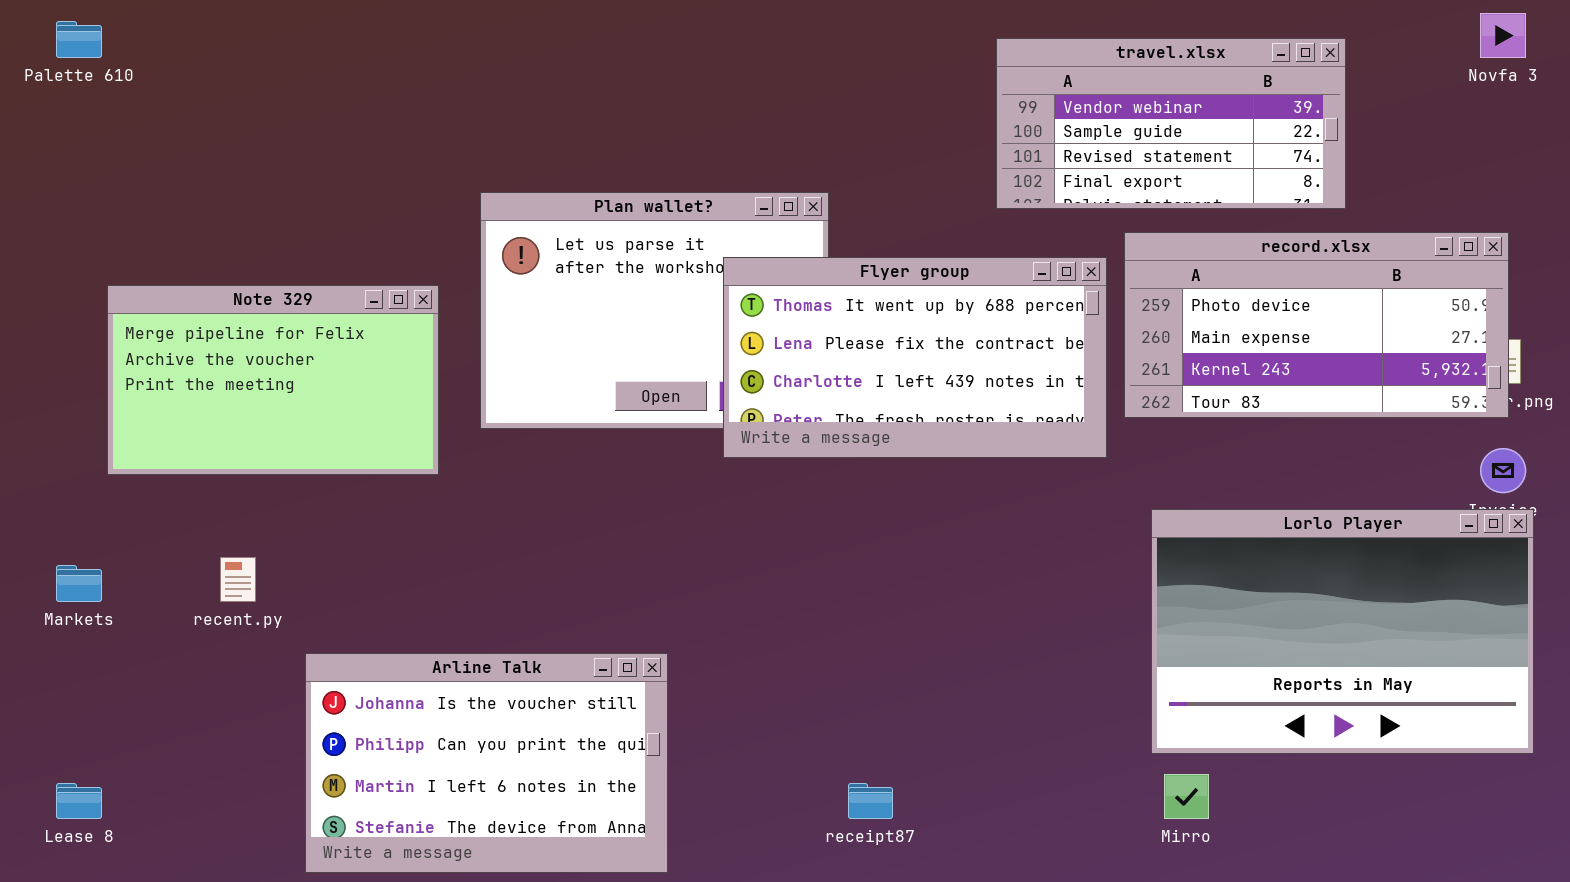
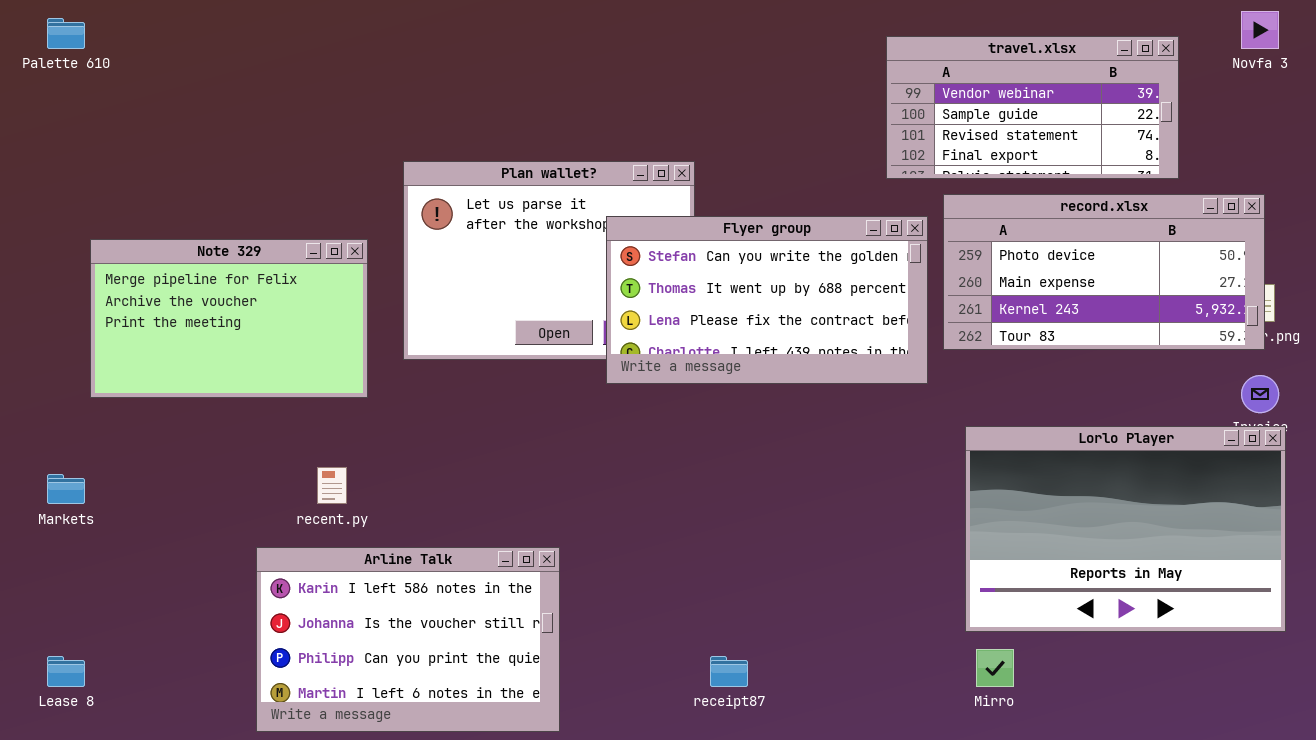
travel.xlsx: [996,38,1346,209] -> [886,36,1179,179], moved
Flyer group: [723,257,1107,458] -> [606,216,928,384], scrolled up 1 row
recent.py: [220,557,256,602] -> [317,467,347,504], moved
Arline Talk: [305,653,668,873] -> [256,547,560,732], scrolled up 1 row

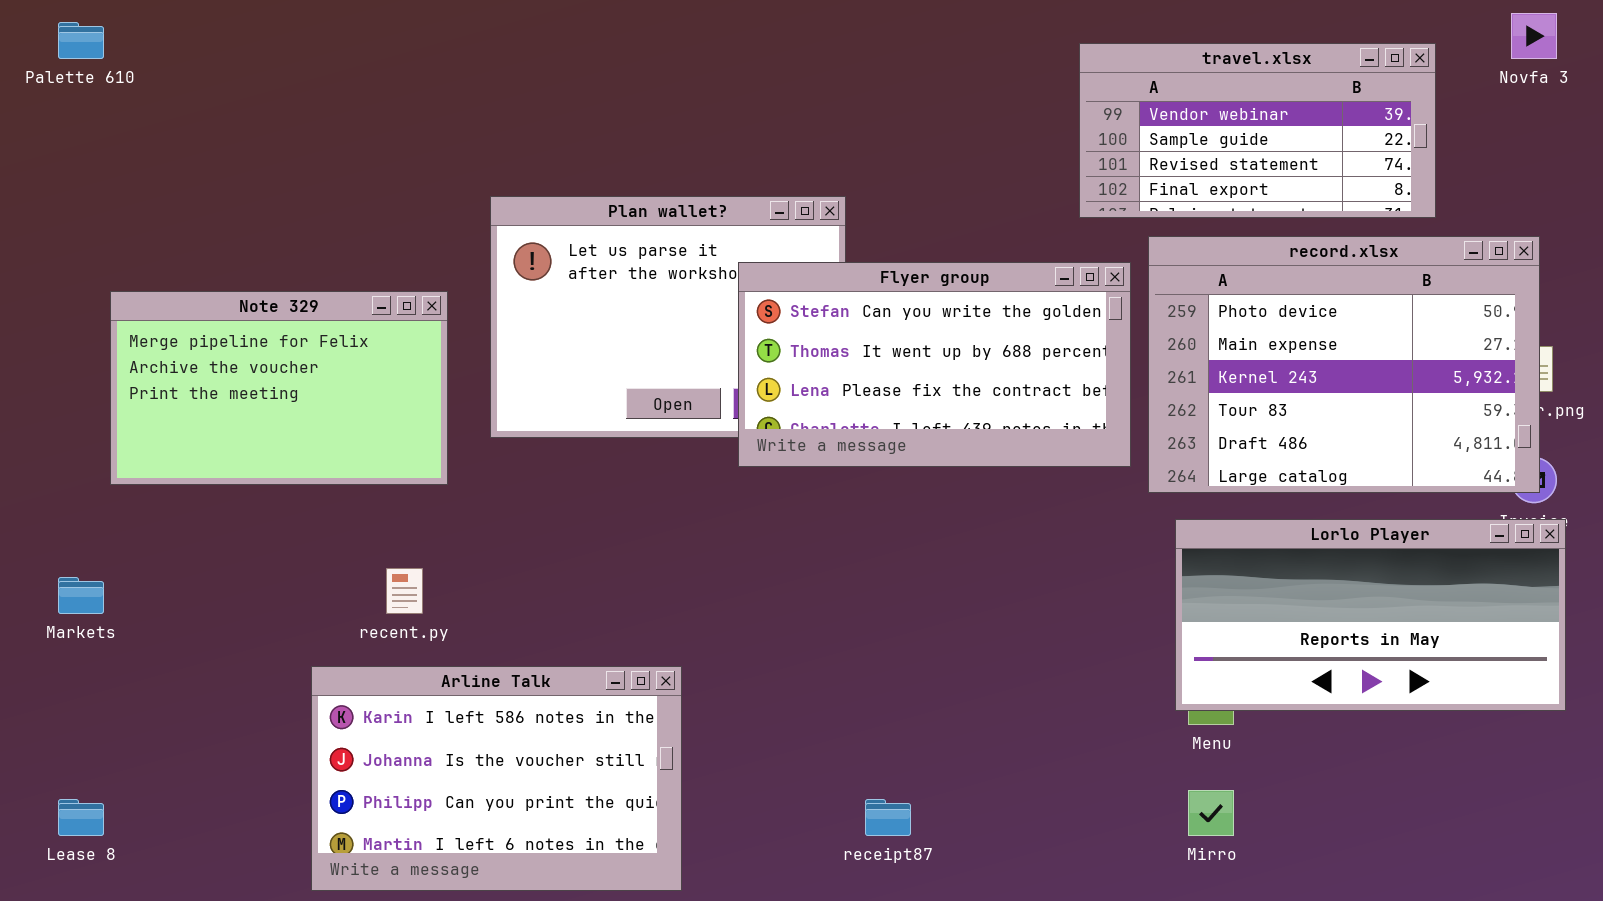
record.xlsx: [943,194,1265,350] -> [1148,236,1540,493], resized
Lorlo Player: [965,426,1286,632] -> [1175,519,1566,711], resized

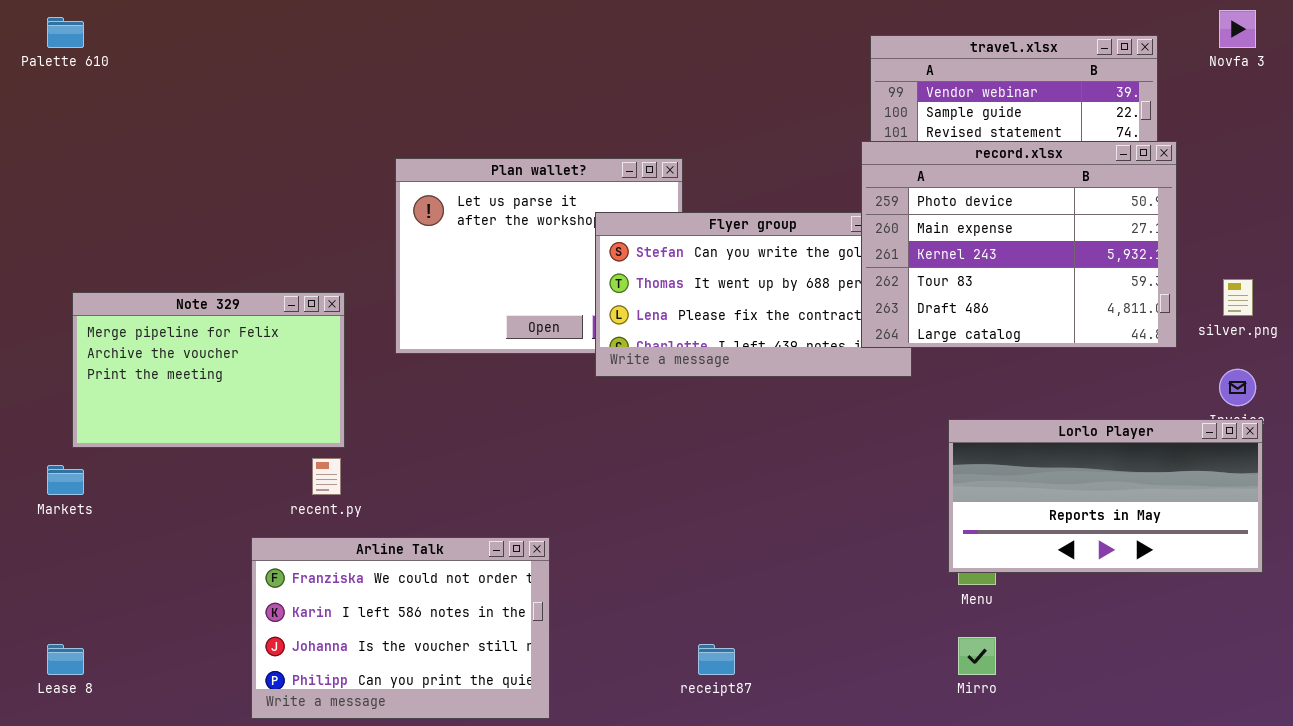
record.xlsx: [1148,236,1540,493] -> [861,141,1177,348], moved
Note 329: [110,291,448,485] -> [72,292,345,448], moved
Arline Talk: [311,666,682,891] -> [251,537,550,719], scrolled up 1 row

